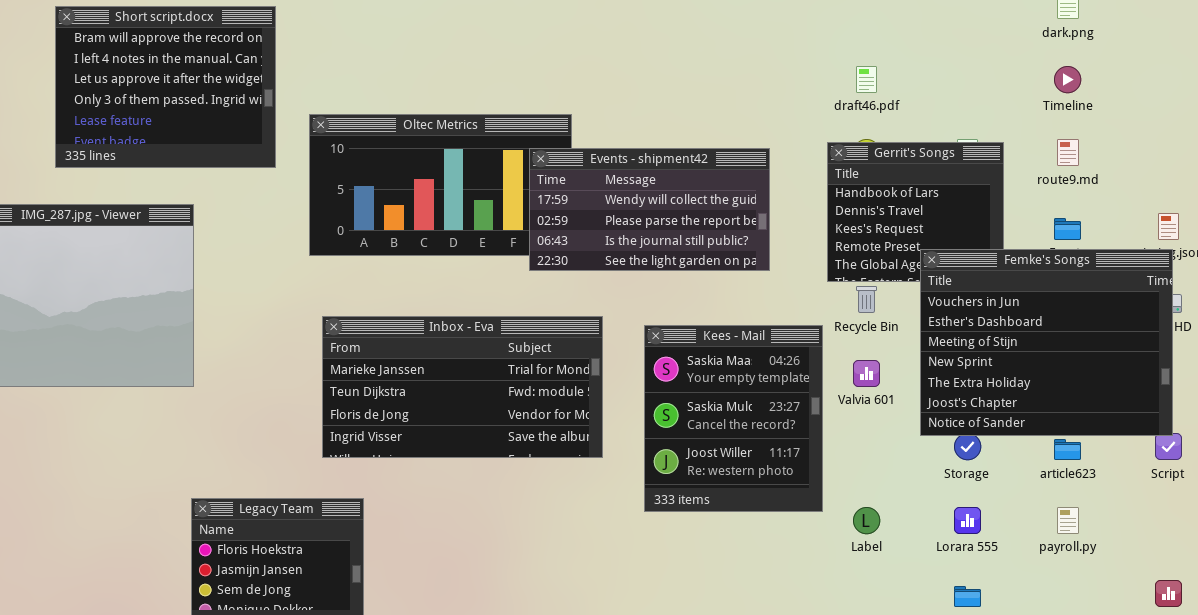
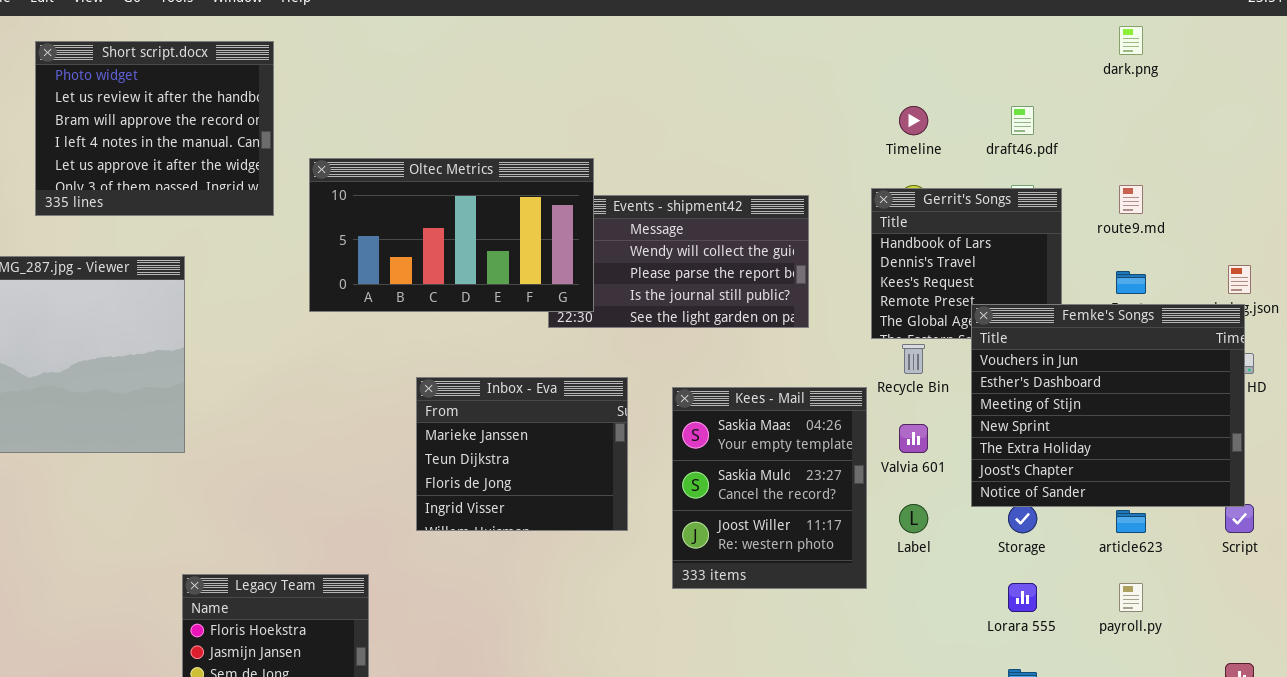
Short script.docx: [55,6,276,168] -> [35,41,274,216], scrolled up 2 rows
draft46.pdf: [856,66,877,93] -> [1011,106,1034,135], moved
Timeline: [1054,66,1081,93] -> [899,106,928,135], moved
Oltec Metrics: [309,114,572,256] -> [309,158,594,312], raised
Inbox - Eva: [322,316,603,458] -> [416,377,628,531], resized
Label: [853,507,880,534] -> [899,504,928,533], moved

